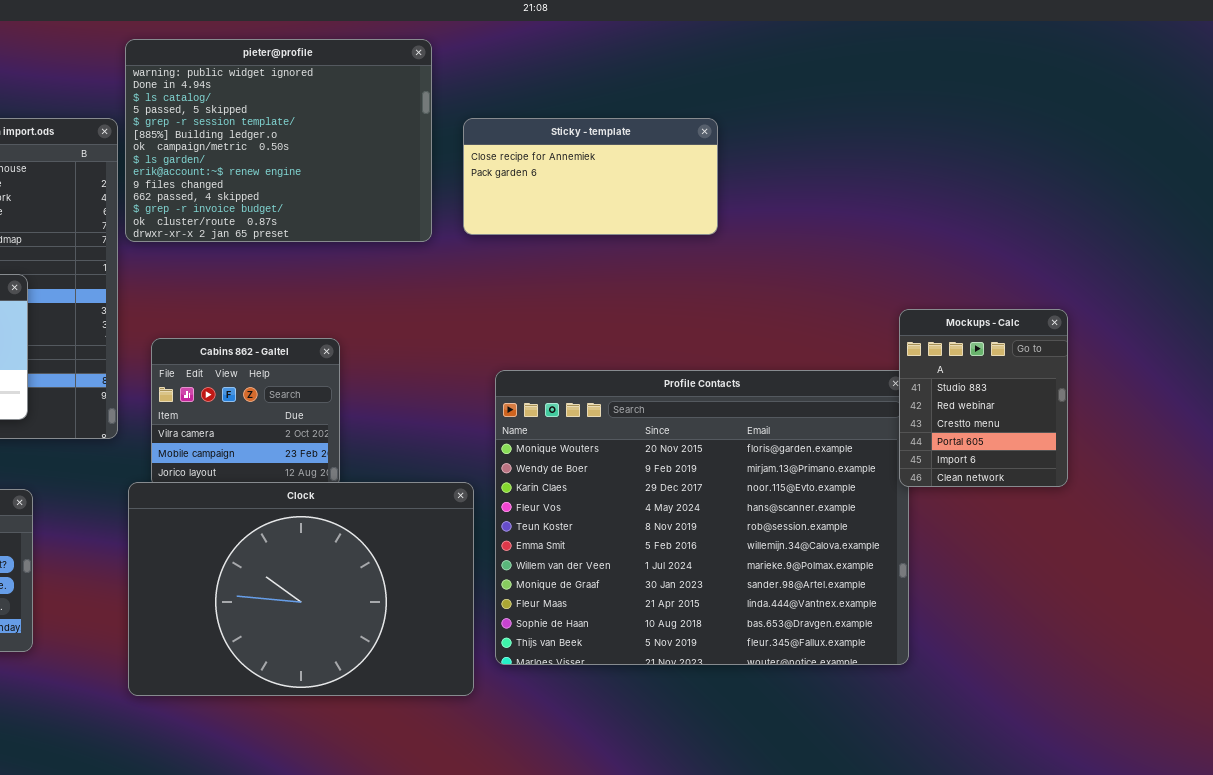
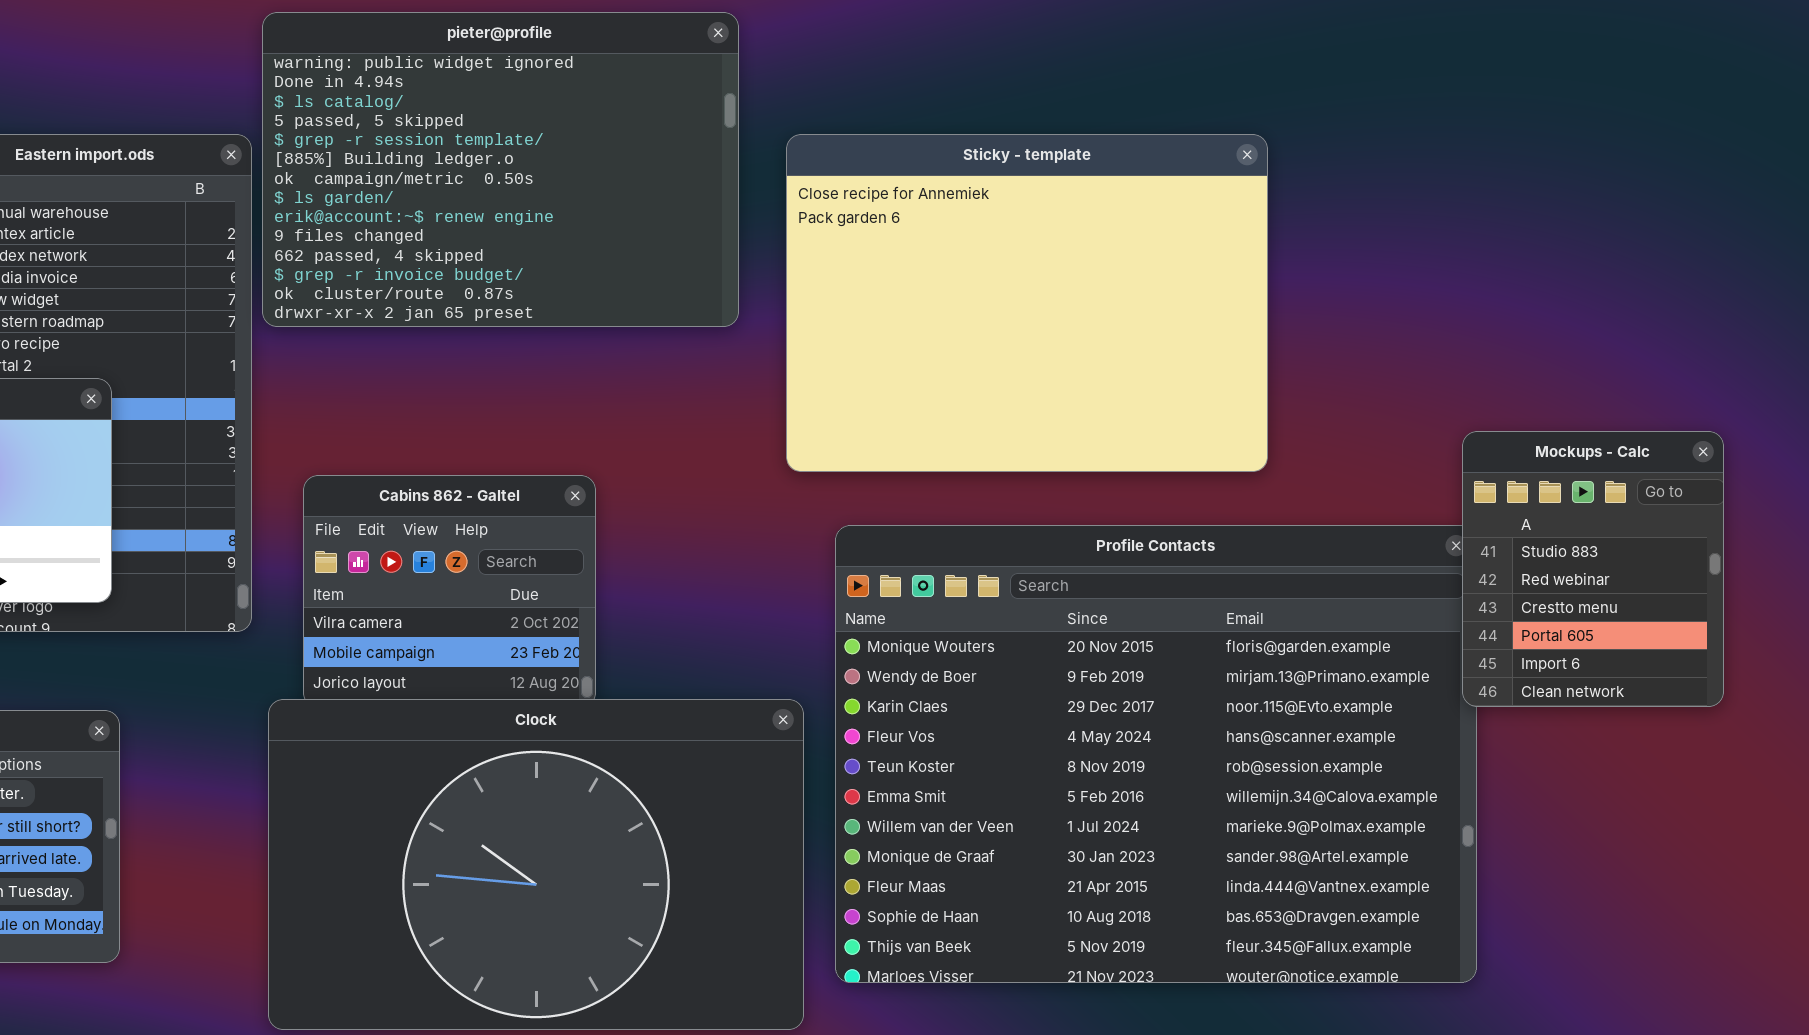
Sticky - template: [463,118,718,235] -> [786,134,1268,472], resized

